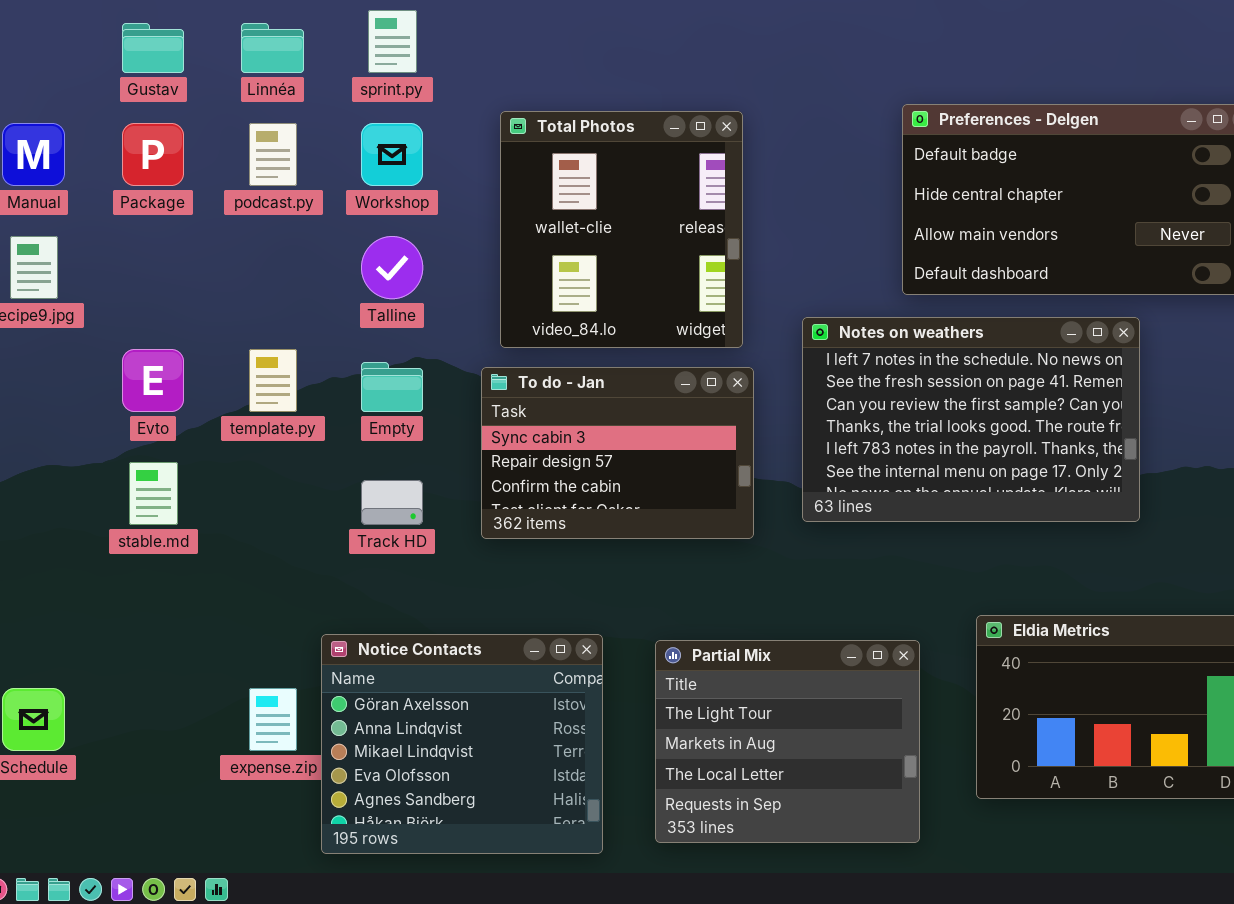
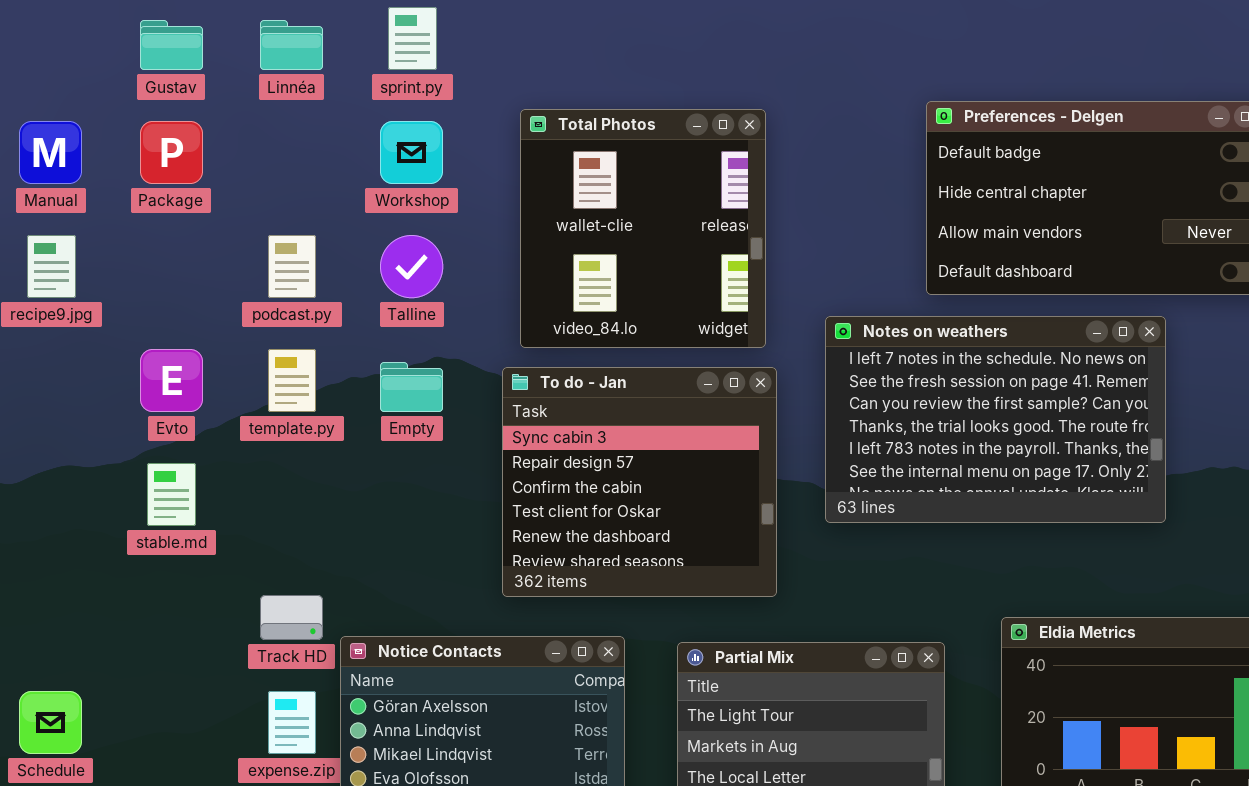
podcast.py: [249,123,297,186] -> [268,235,316,298], moved
To do - Jan: [481,367,754,539] -> [502,367,777,597], resized
Track HD: [361,480,423,525] -> [260,595,323,640], moved

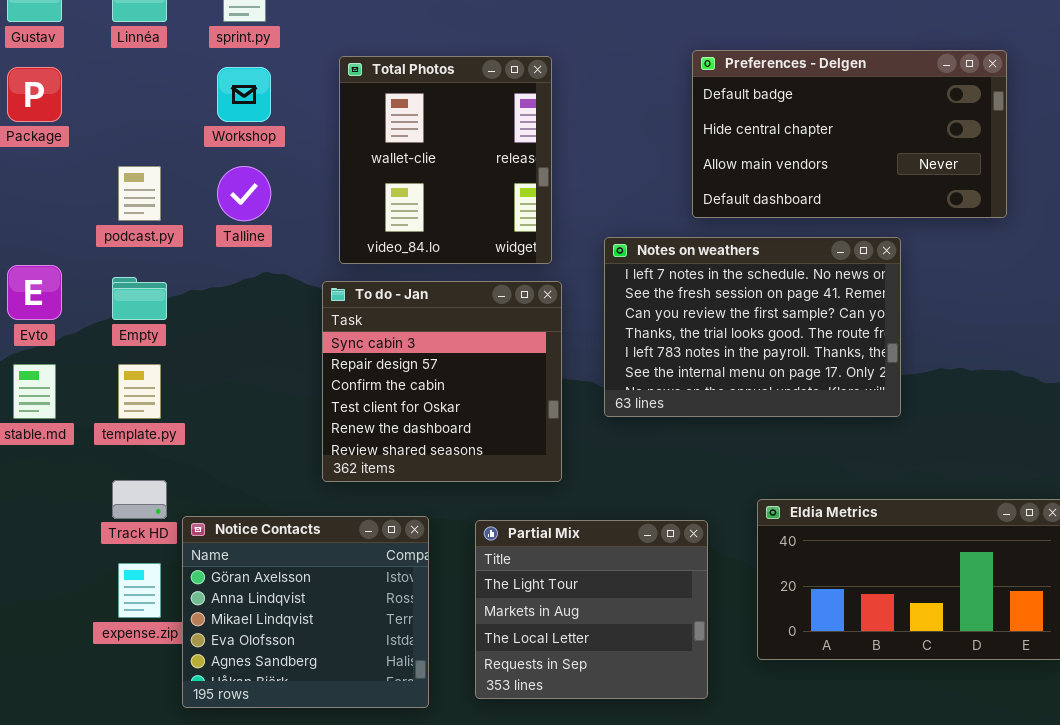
template.py: [268,349,316,412] -> [118,364,161,419], moved
Empty: [380,362,443,412] -> [112,277,167,320], moved

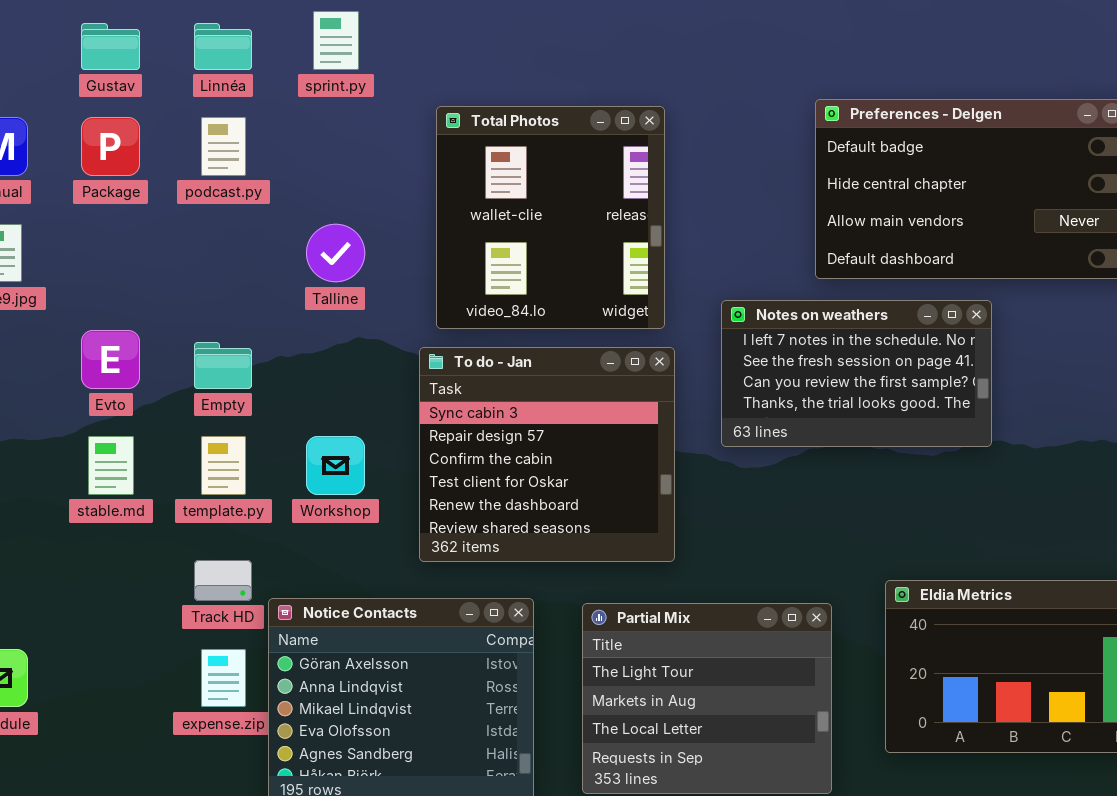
Workshop: [217,67,271,122] -> [306,436,365,495], moved
podcast.py: [118,166,161,221] -> [201,117,246,176], moved
Notes on weathers: [604,237,901,417] -> [721,300,992,447], resized

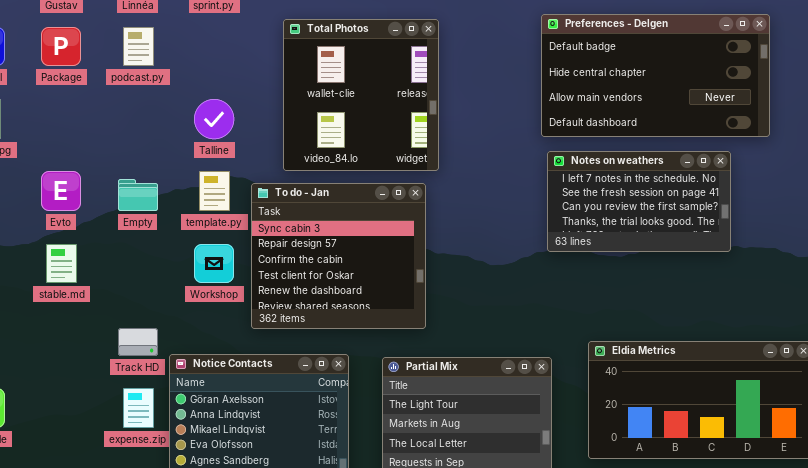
Notes on weathers: [721,300,992,447] -> [547,151,731,252], moved
To do - Jan: [419,347,675,562] -> [251,183,426,329], moved
template.py: [201,436,246,495] -> [199,171,230,211], moved

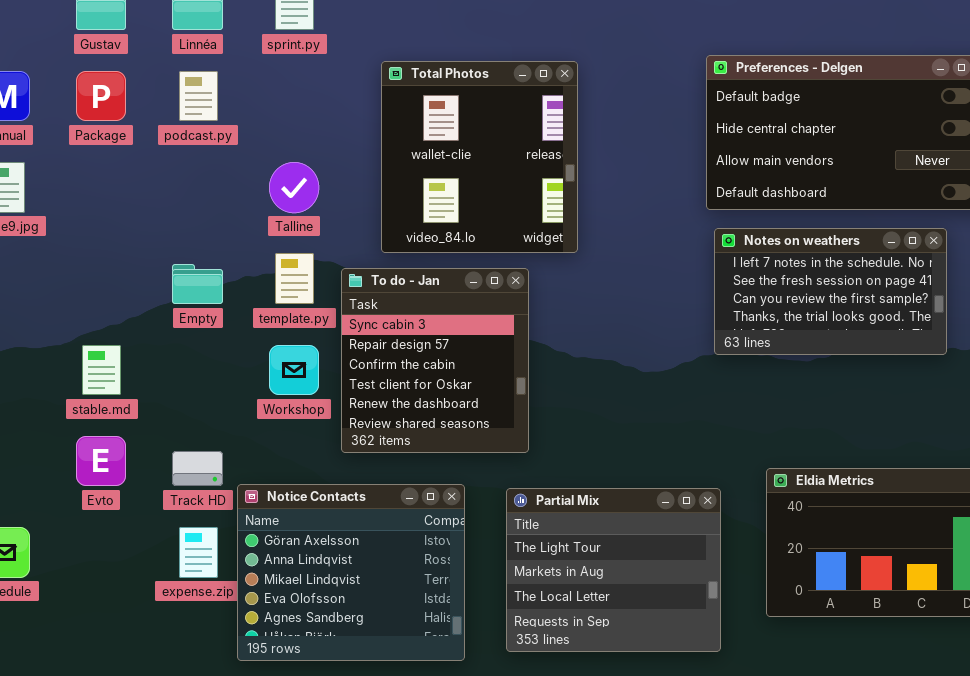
Evto: [41,171,81,211] -> [76,436,126,486], moved
To do - Jan: [251,183,426,329] -> [341,268,529,453], resized

